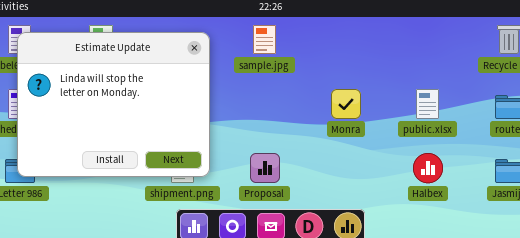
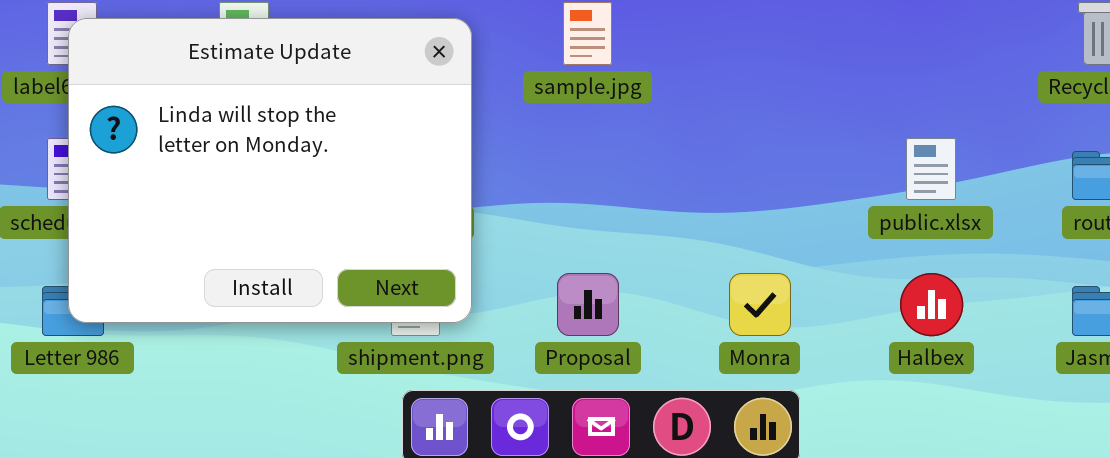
Monra: [331,89,361,119] -> [729,273,791,336], moved

